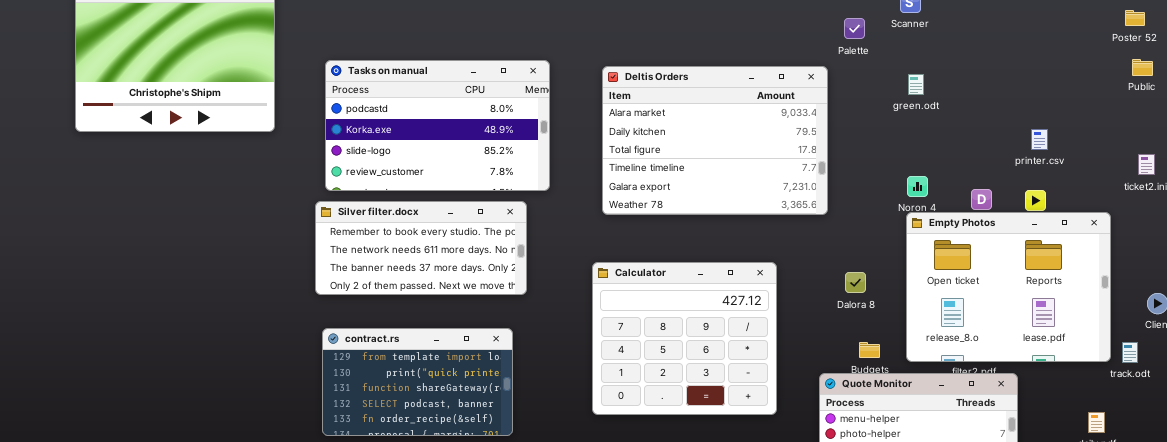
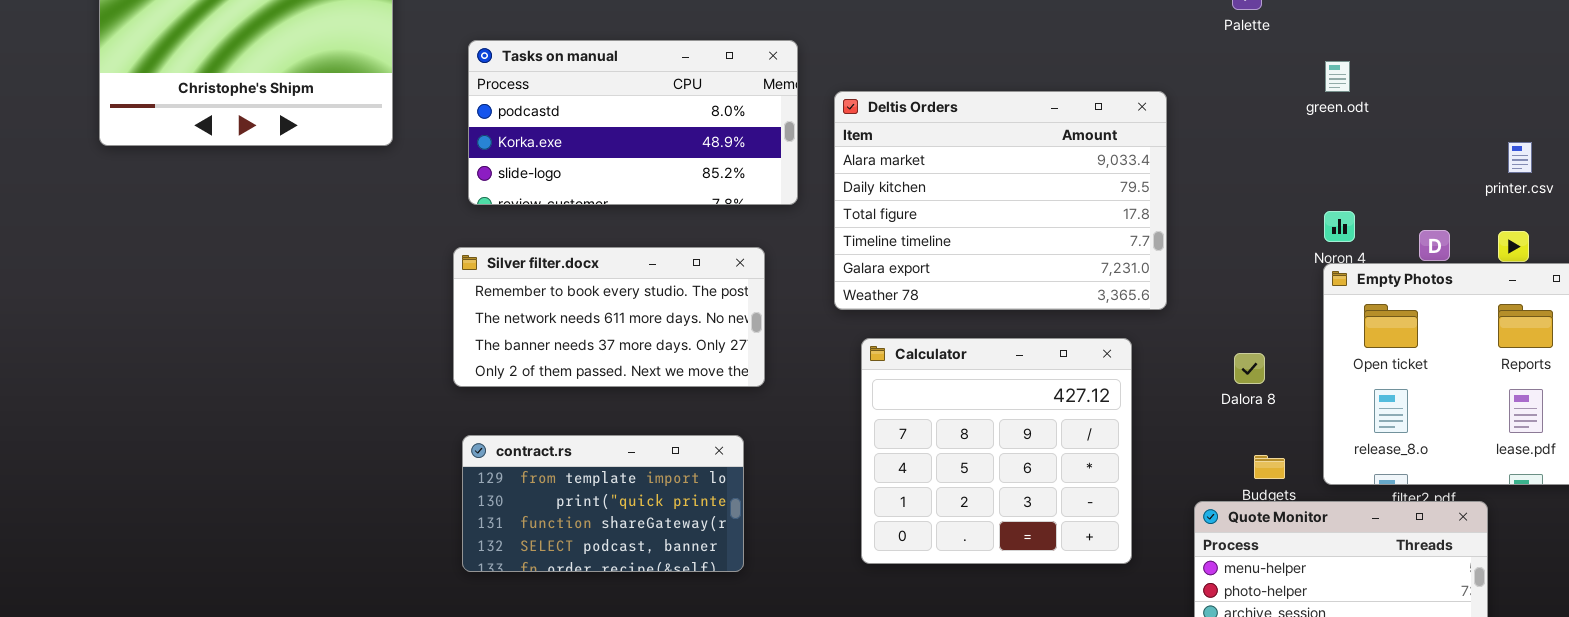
Tasks on manual: [325,60,550,191] -> [468,40,798,205], resized
Deltis Orders: [602,66,828,215] -> [834,91,1167,310], moved
contract.rs: [322,328,513,436] -> [462,435,744,572], resized

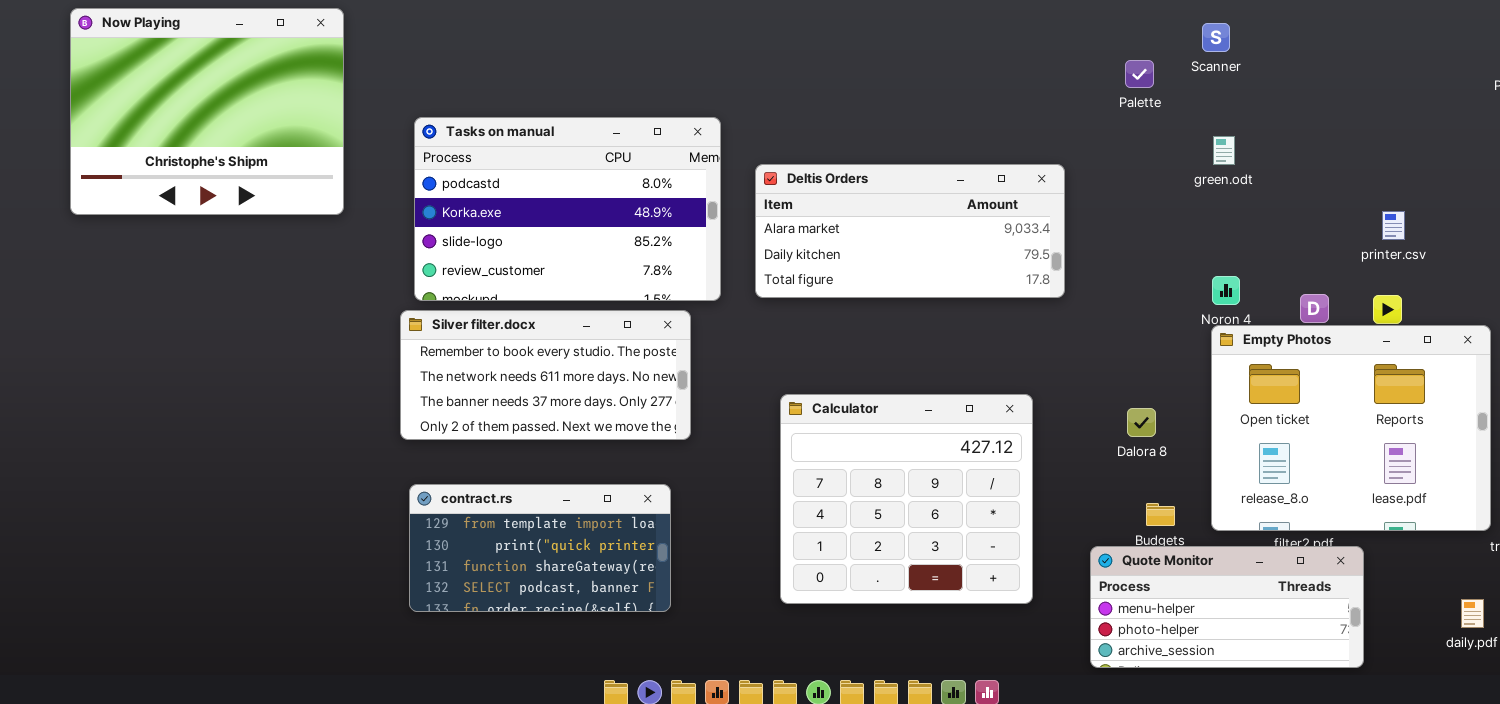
Tasks on manual: [468,40,798,205] -> [414,117,721,301], resized
Deltis Orders: [834,91,1167,310] -> [755,164,1065,298], resized

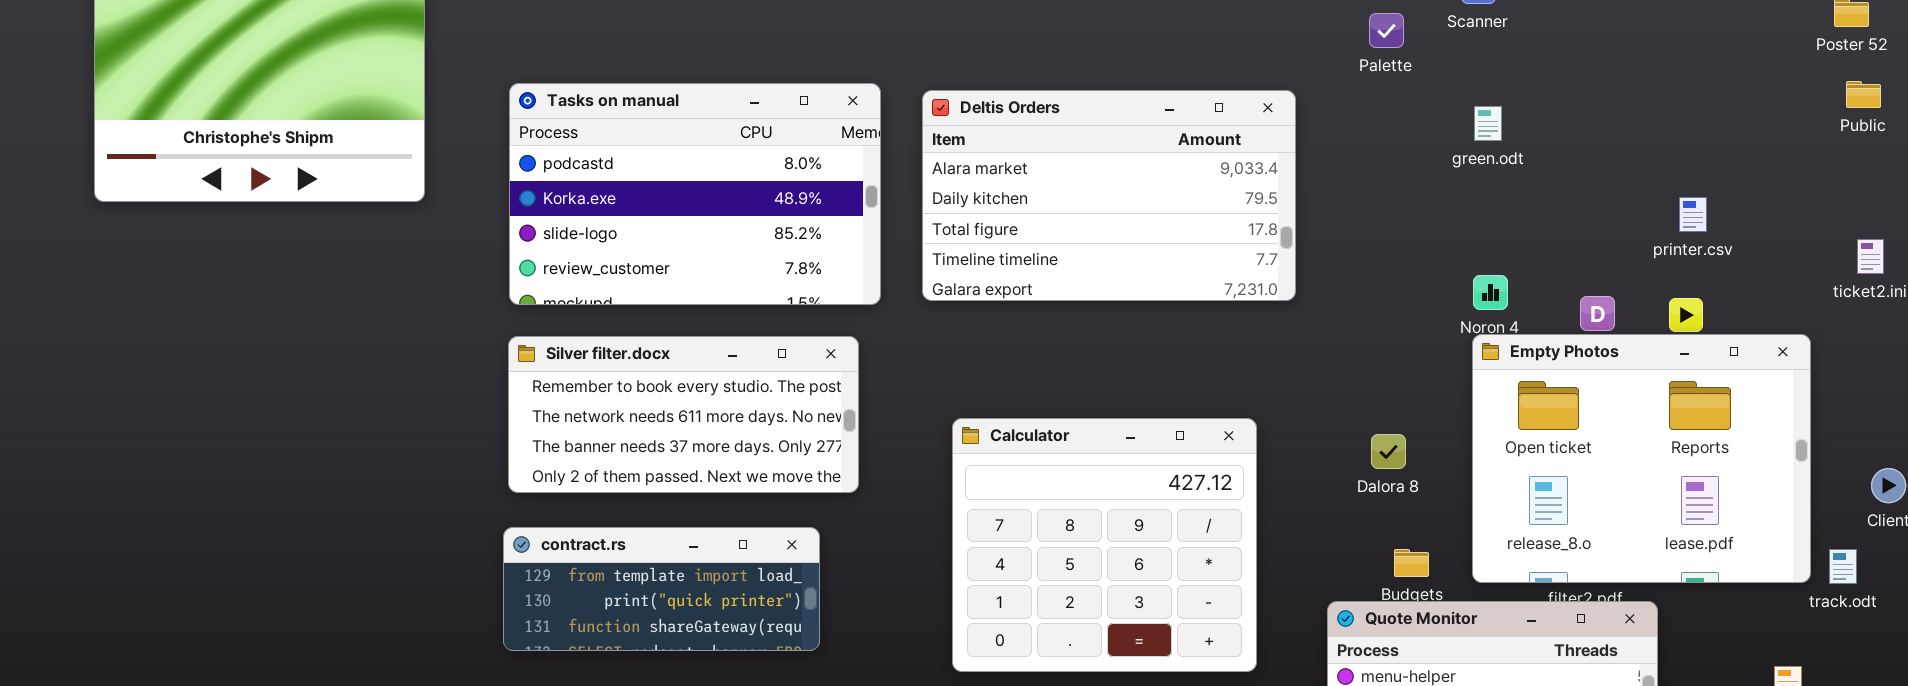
Deltis Orders: [755,164,1065,298] -> [922,90,1296,301], resized
Silver filter.docx: [400,310,691,440] -> [508,336,859,493], moved
contract.rs: [409,484,671,612] -> [503,527,820,651], resized

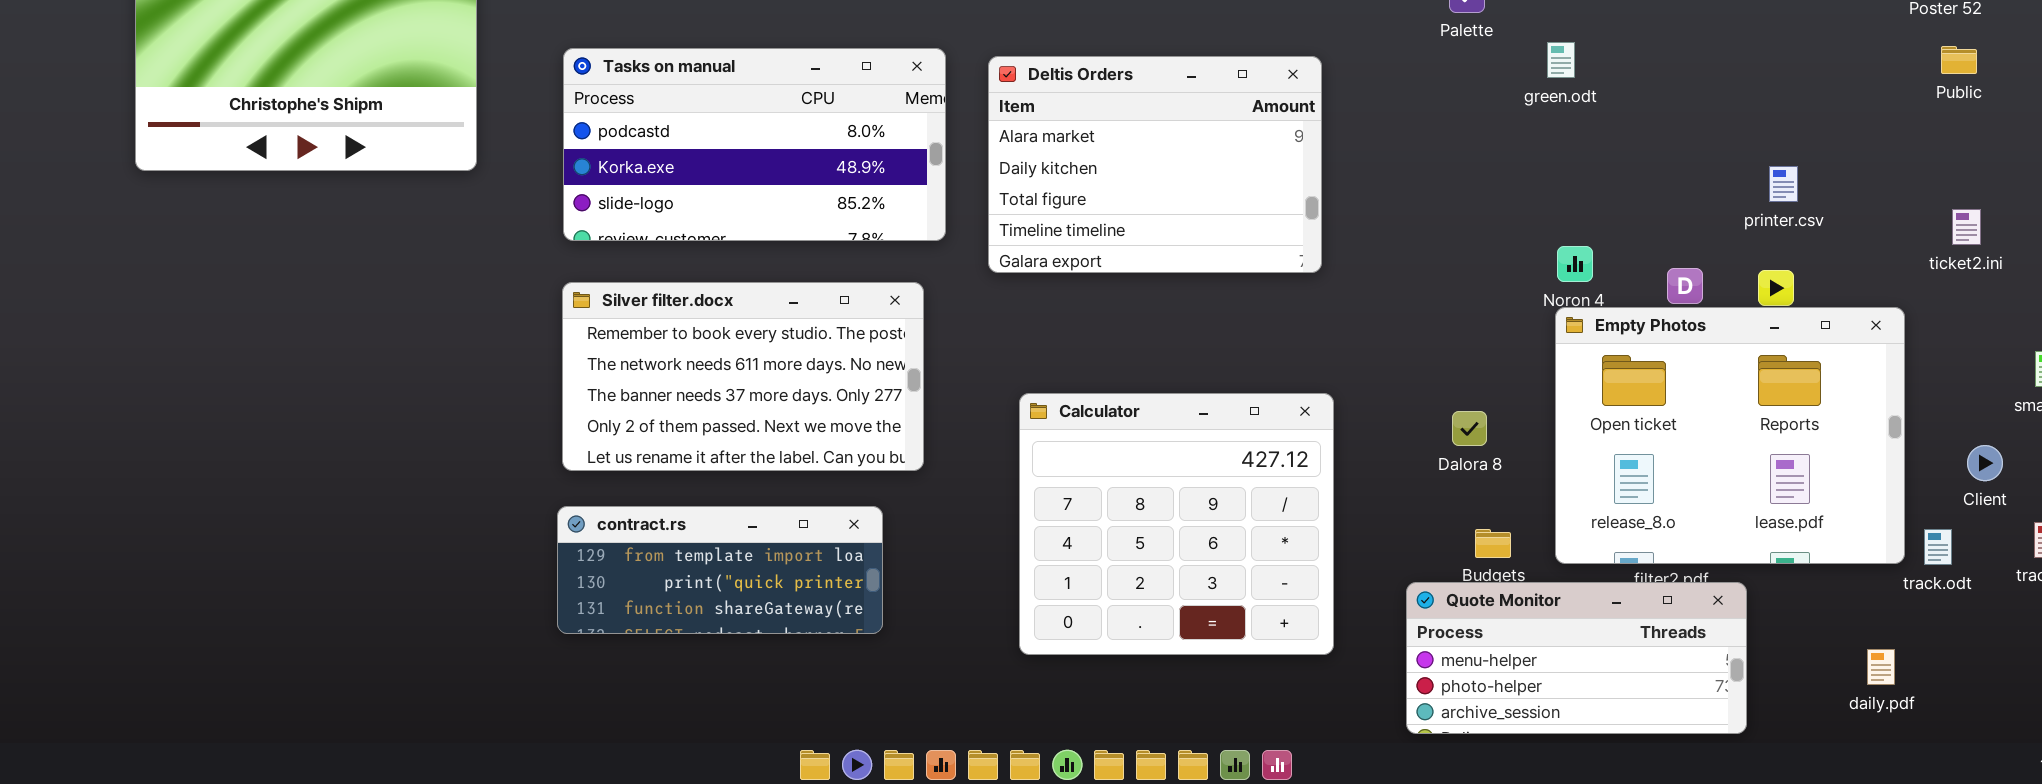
Tasks on manual: [509,83,881,305] -> [563,48,946,241], resized
Deltis Orders: [922,90,1296,301] -> [988,56,1322,273], resized
green.odt: [1474,106,1502,141] -> [1547,42,1575,78], moved
Silver filter.docx: [508,336,859,493] -> [562,282,924,471], resized

